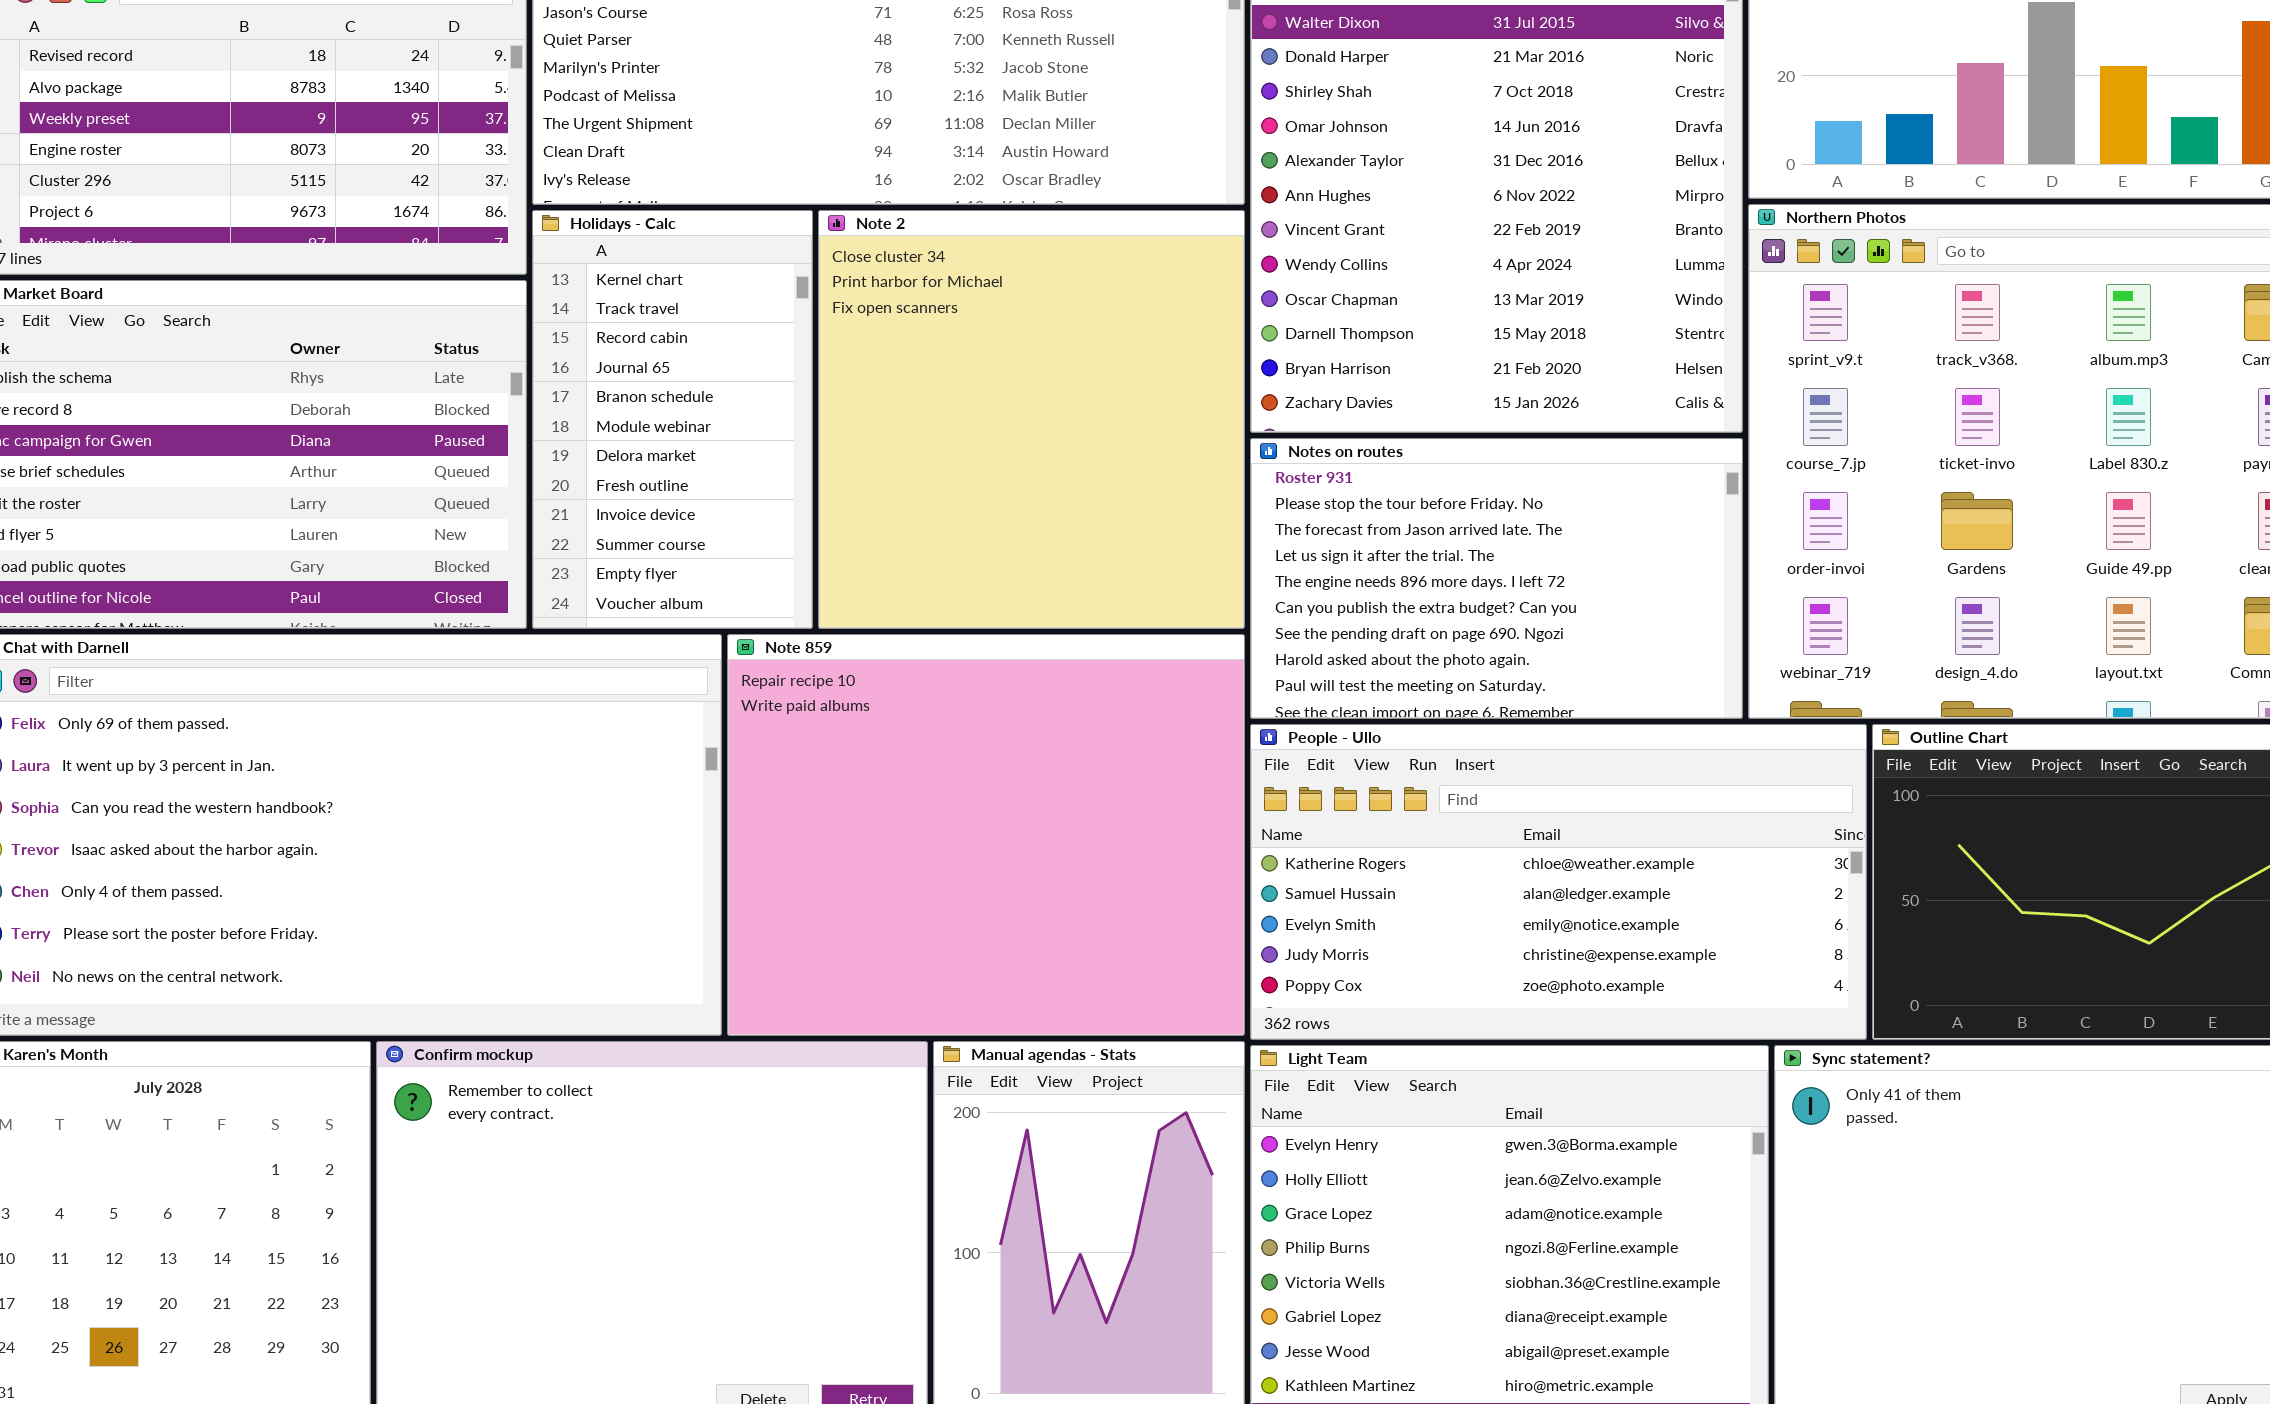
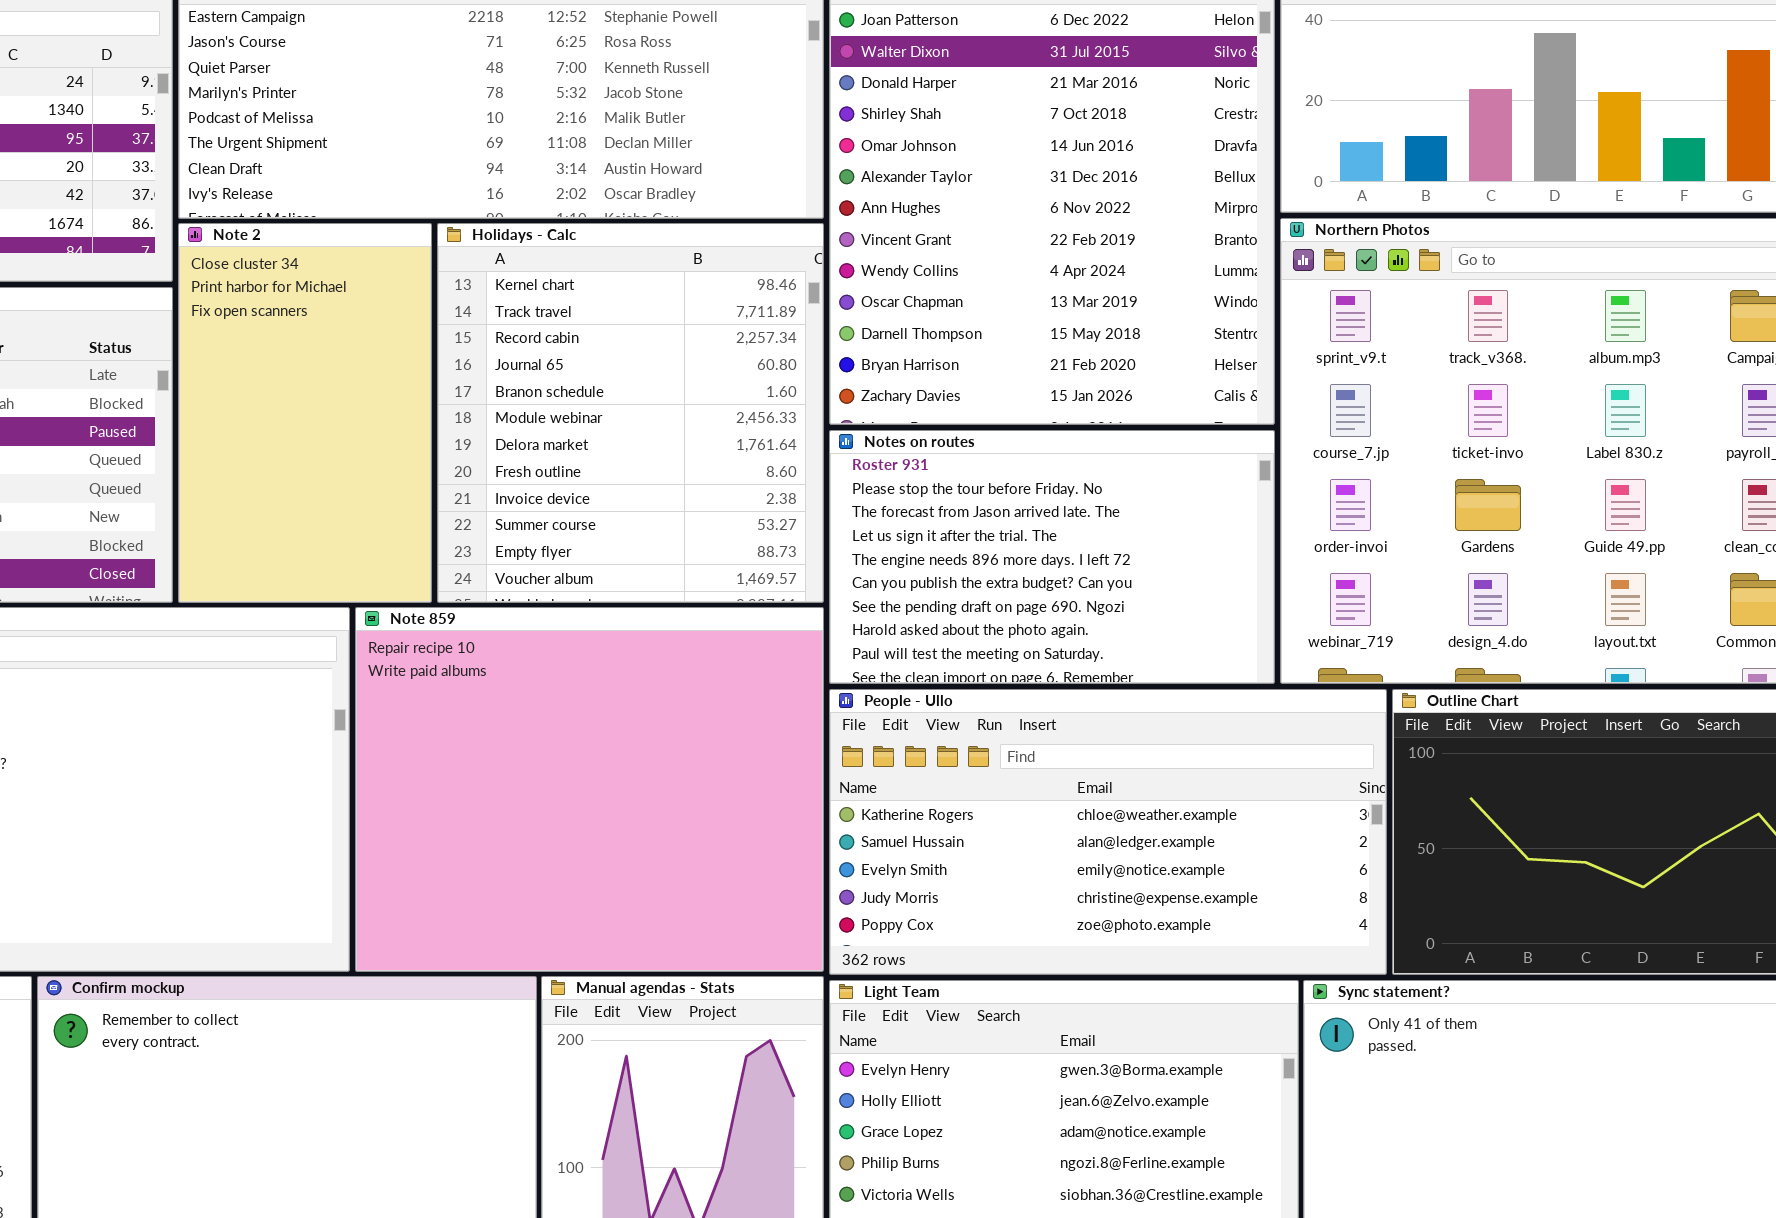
Holidays - Calc: [532,210,813,629] -> [437,223,824,603], moved, resized
Note 2: [818,210,1245,629] -> [178,223,432,603], moved, resized

